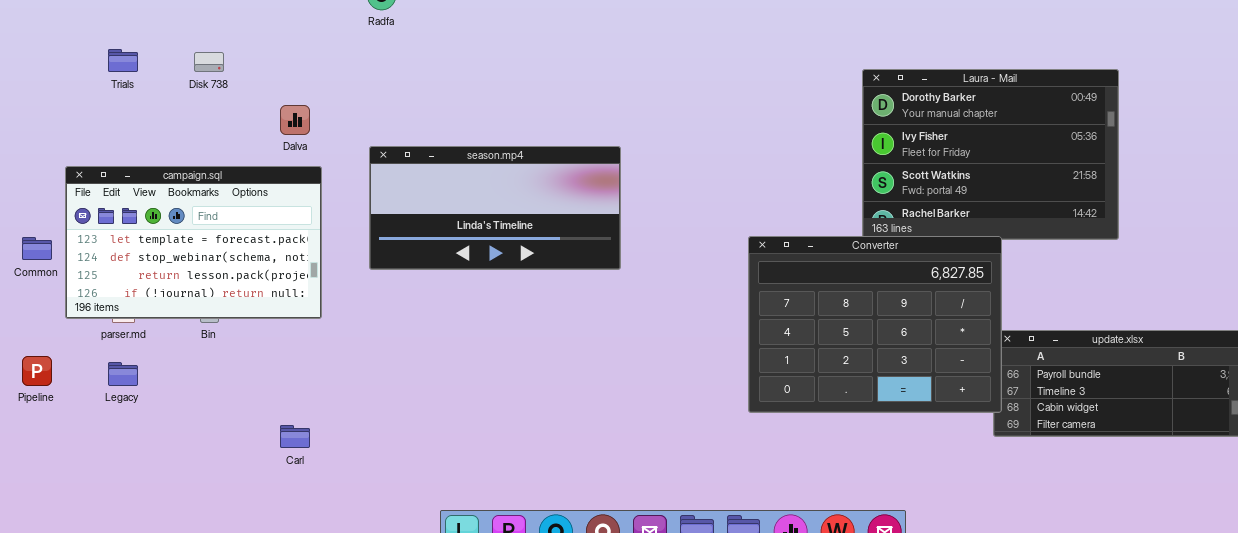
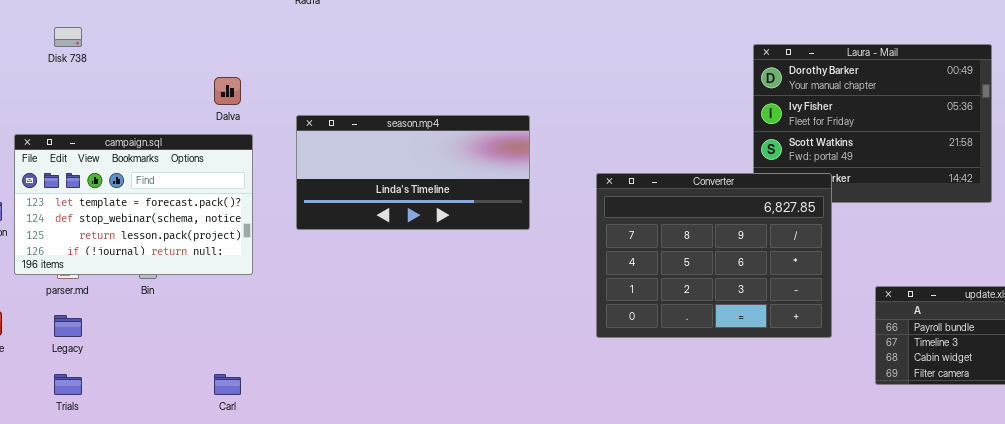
Trials: [108,49,138,72] -> [54,374,82,395], moved
Disk 738: [194,52,224,72] -> [54,27,82,47], moved
Converter: [748,236,1002,413] -> [596,173,832,338], moved

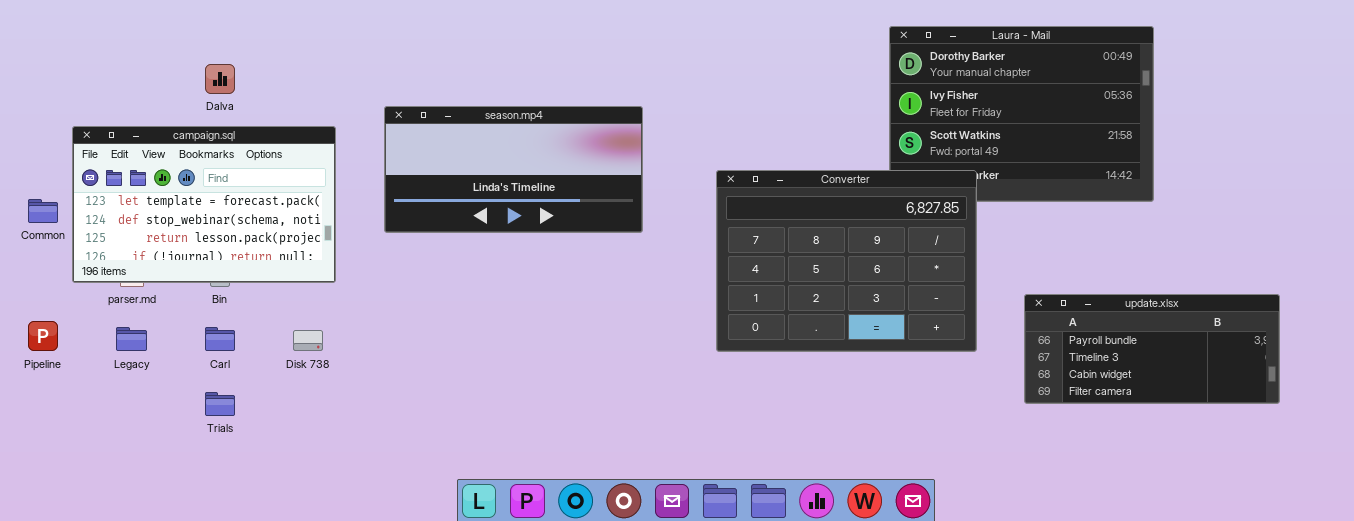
Disk 738: [54,27,82,47] -> [293,330,323,351], moved
Dalva: [214,77,241,105] -> [205,64,235,94], moved
Trials: [54,374,82,395] -> [205,392,235,416], moved
Carl: [214,374,241,395] -> [205,327,235,351], moved

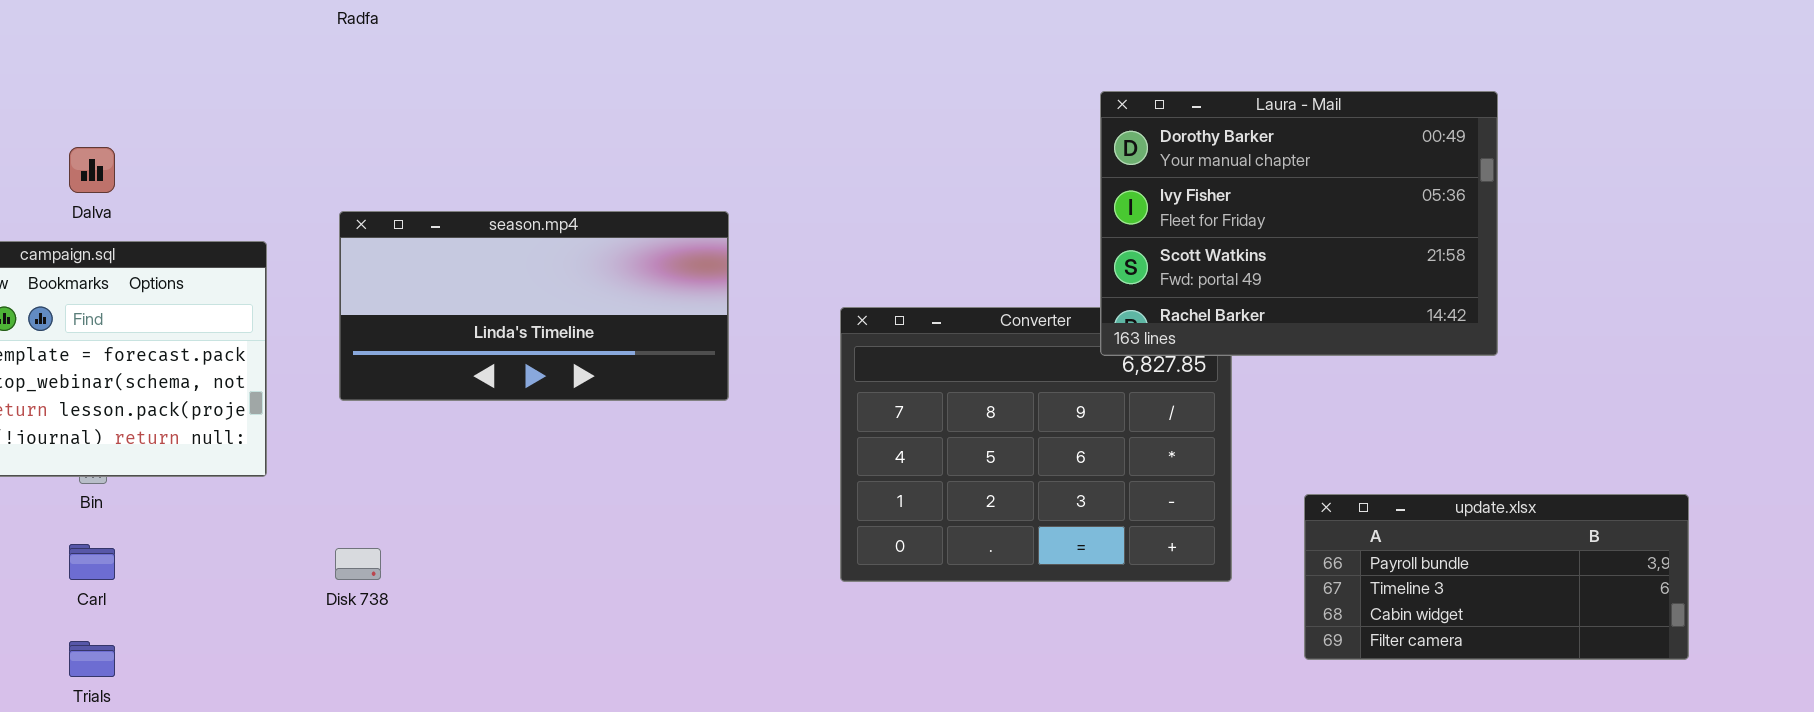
Laura - Mail: [889,26,1154,202] -> [1100,91,1498,356], raised
Disk 738: [293,330,323,351] -> [335,548,381,580], moved

